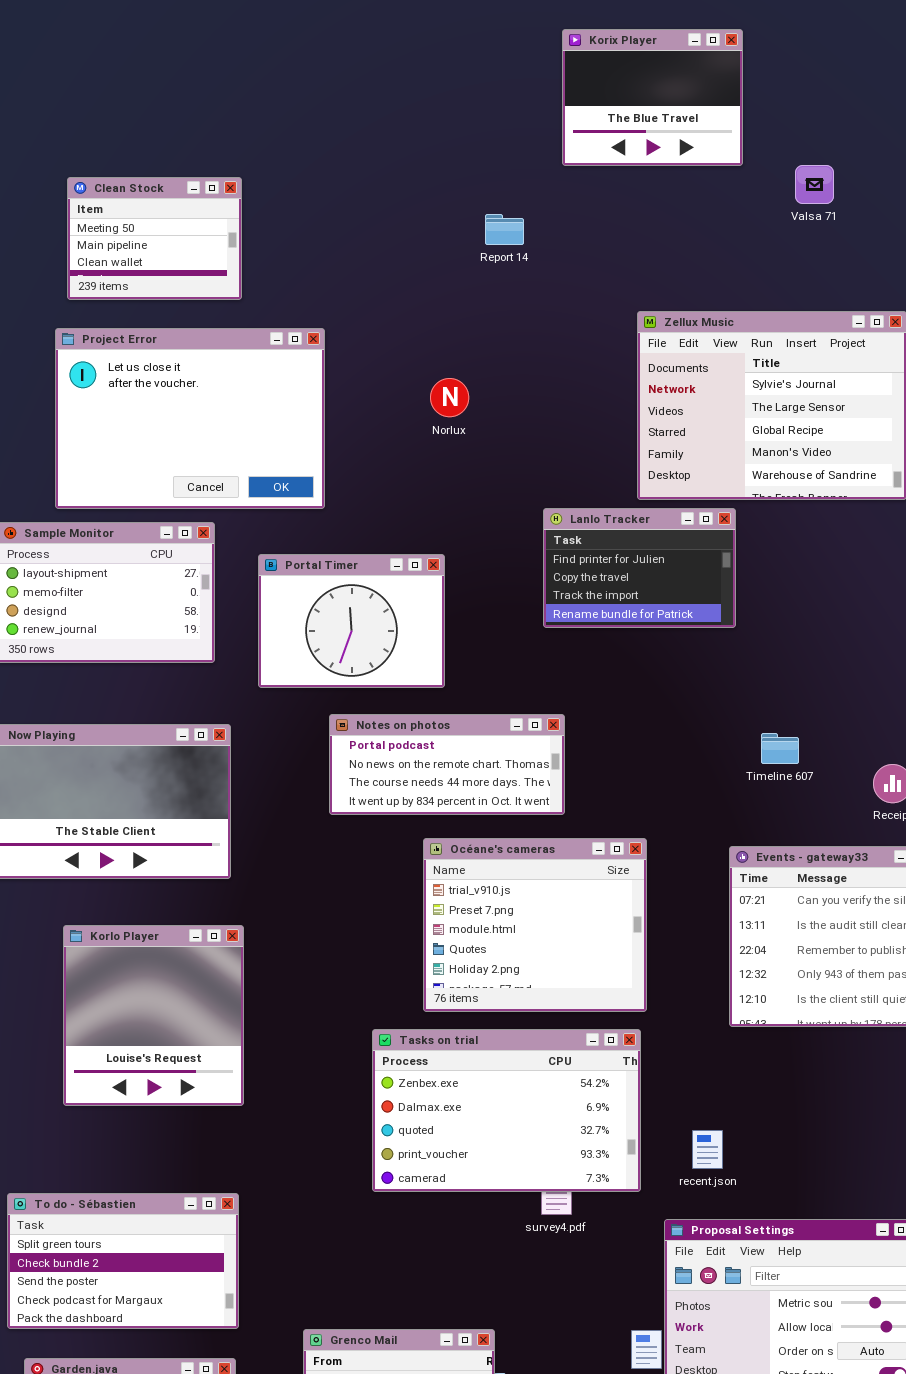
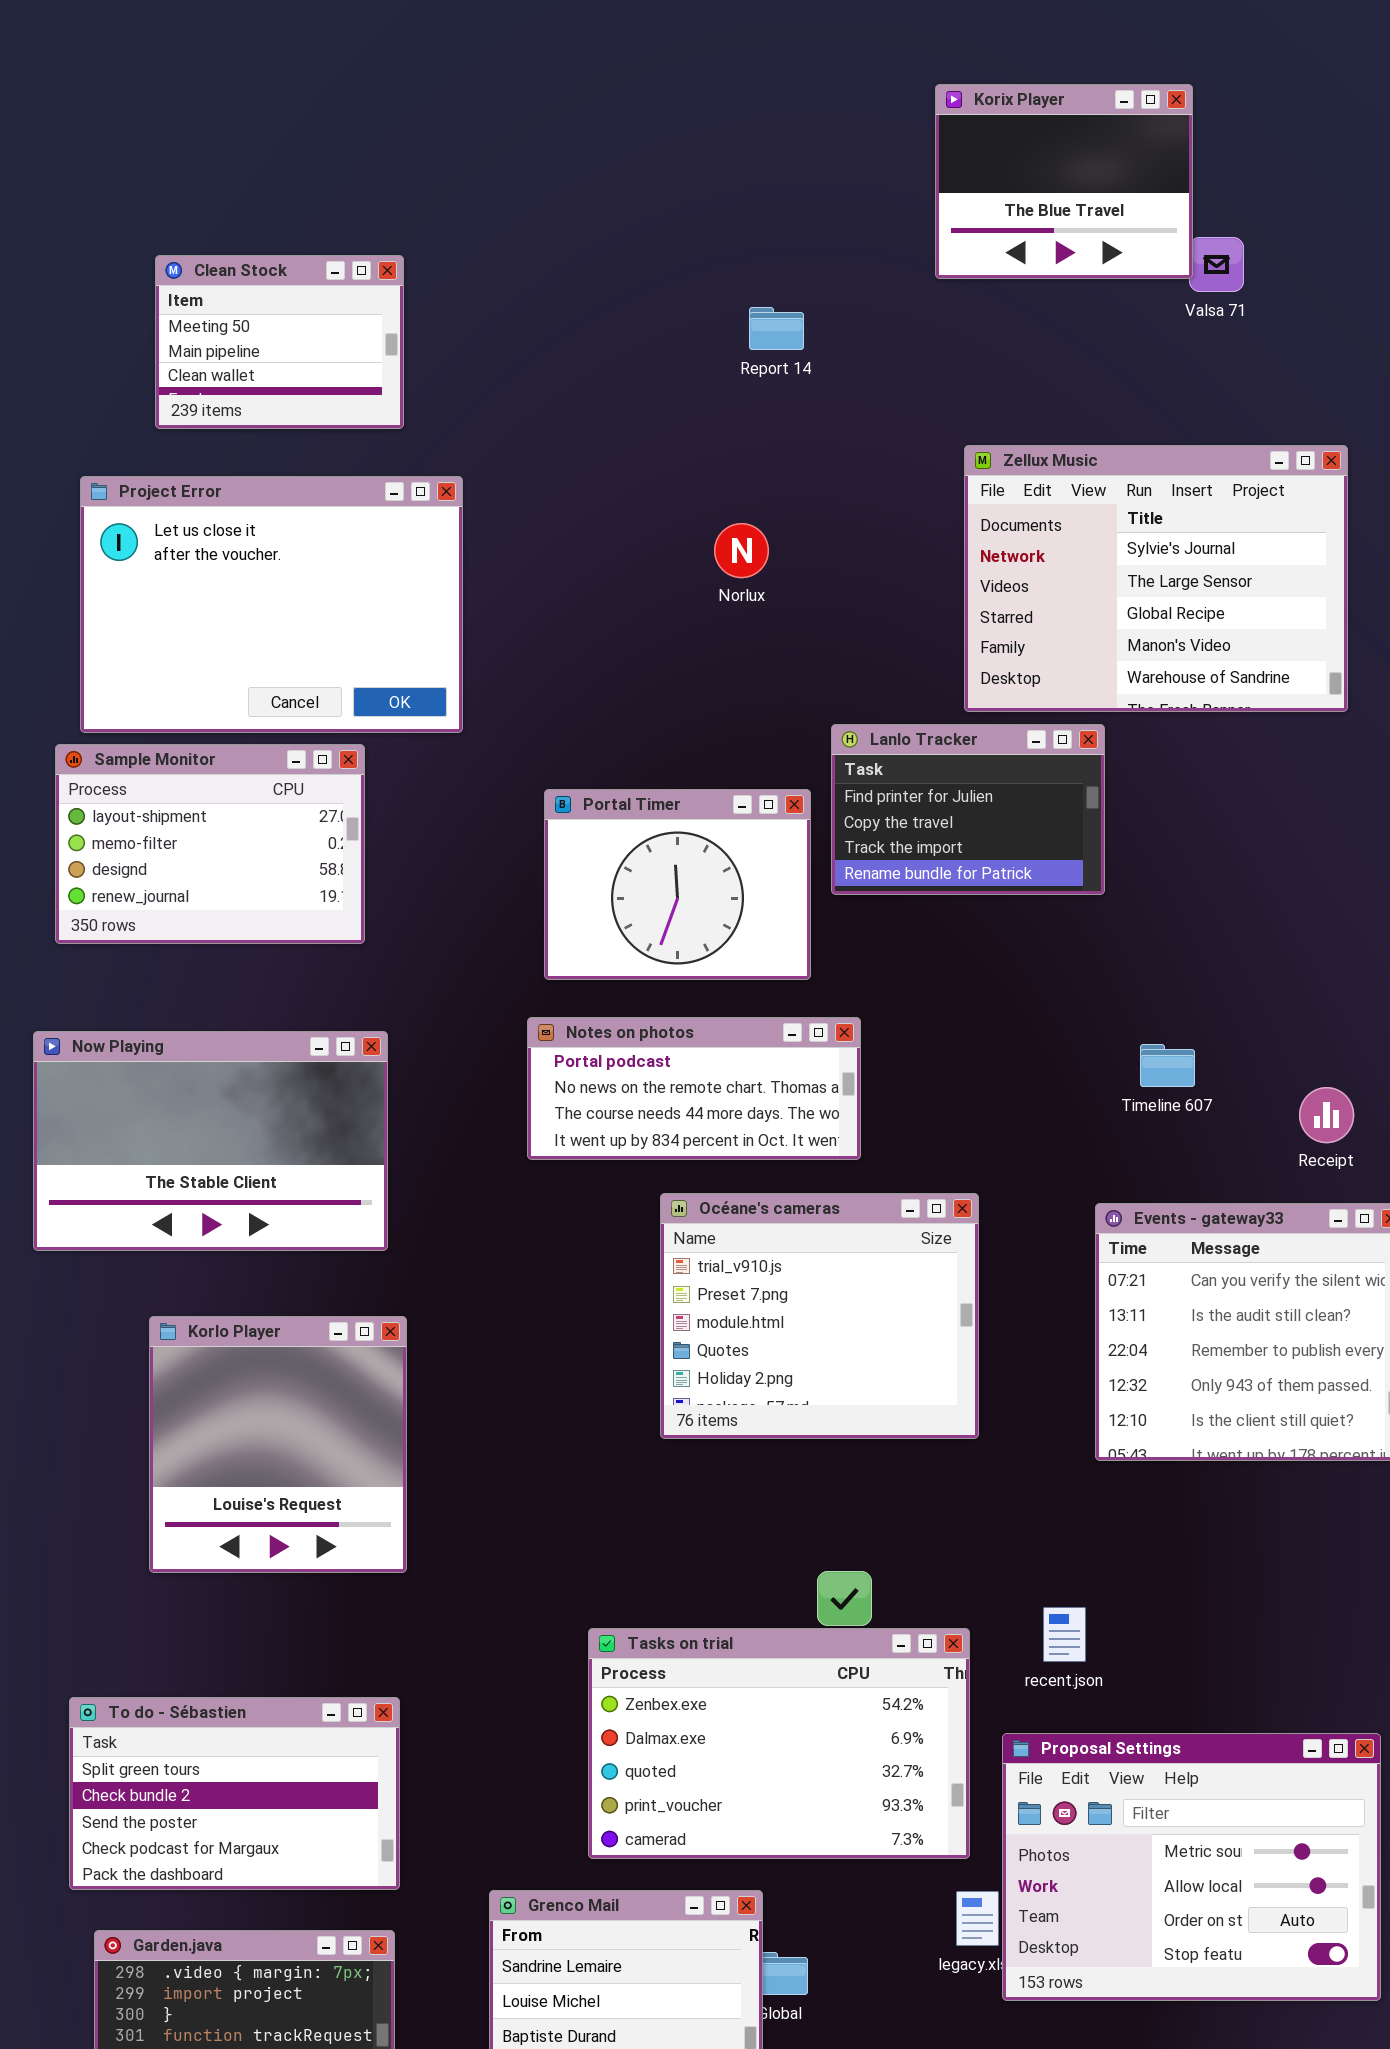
Korix Player: [562,29,743,166] -> [935,84,1193,279], moved
Project Error: [55,328,325,509] -> [80,476,463,733], moved
Norlux: [430,378,469,417] -> [714,523,769,578], moved
Portal Timer: [258,554,445,688] -> [544,789,811,980], moved
Tasks on trial: [372,1029,641,1192] -> [588,1628,970,1859], moved

